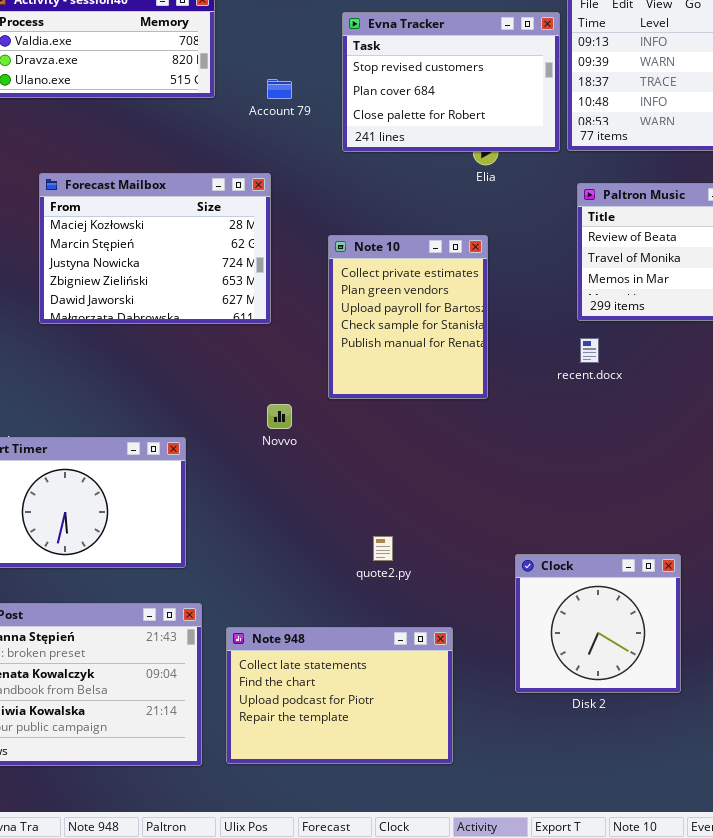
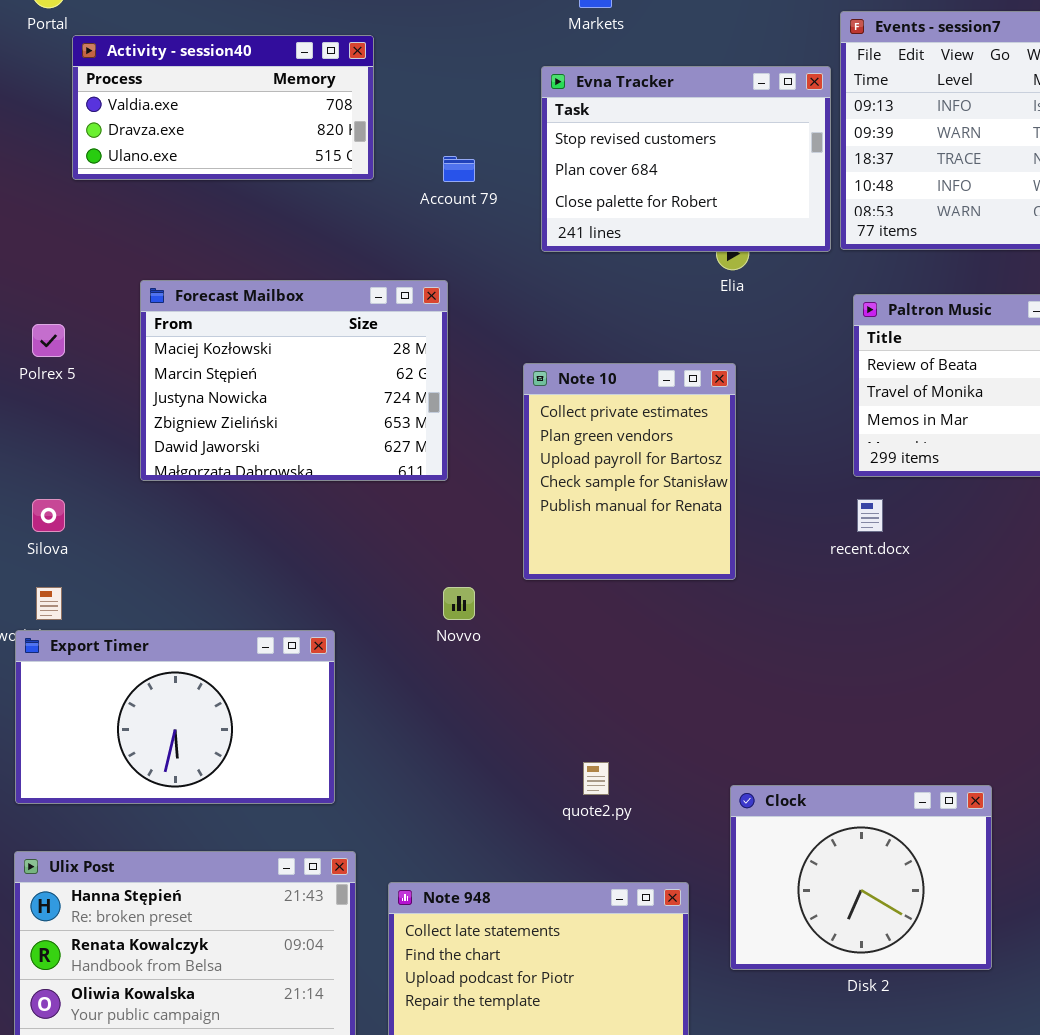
Clock: [515,554,681,693] -> [730,785,992,970], resized

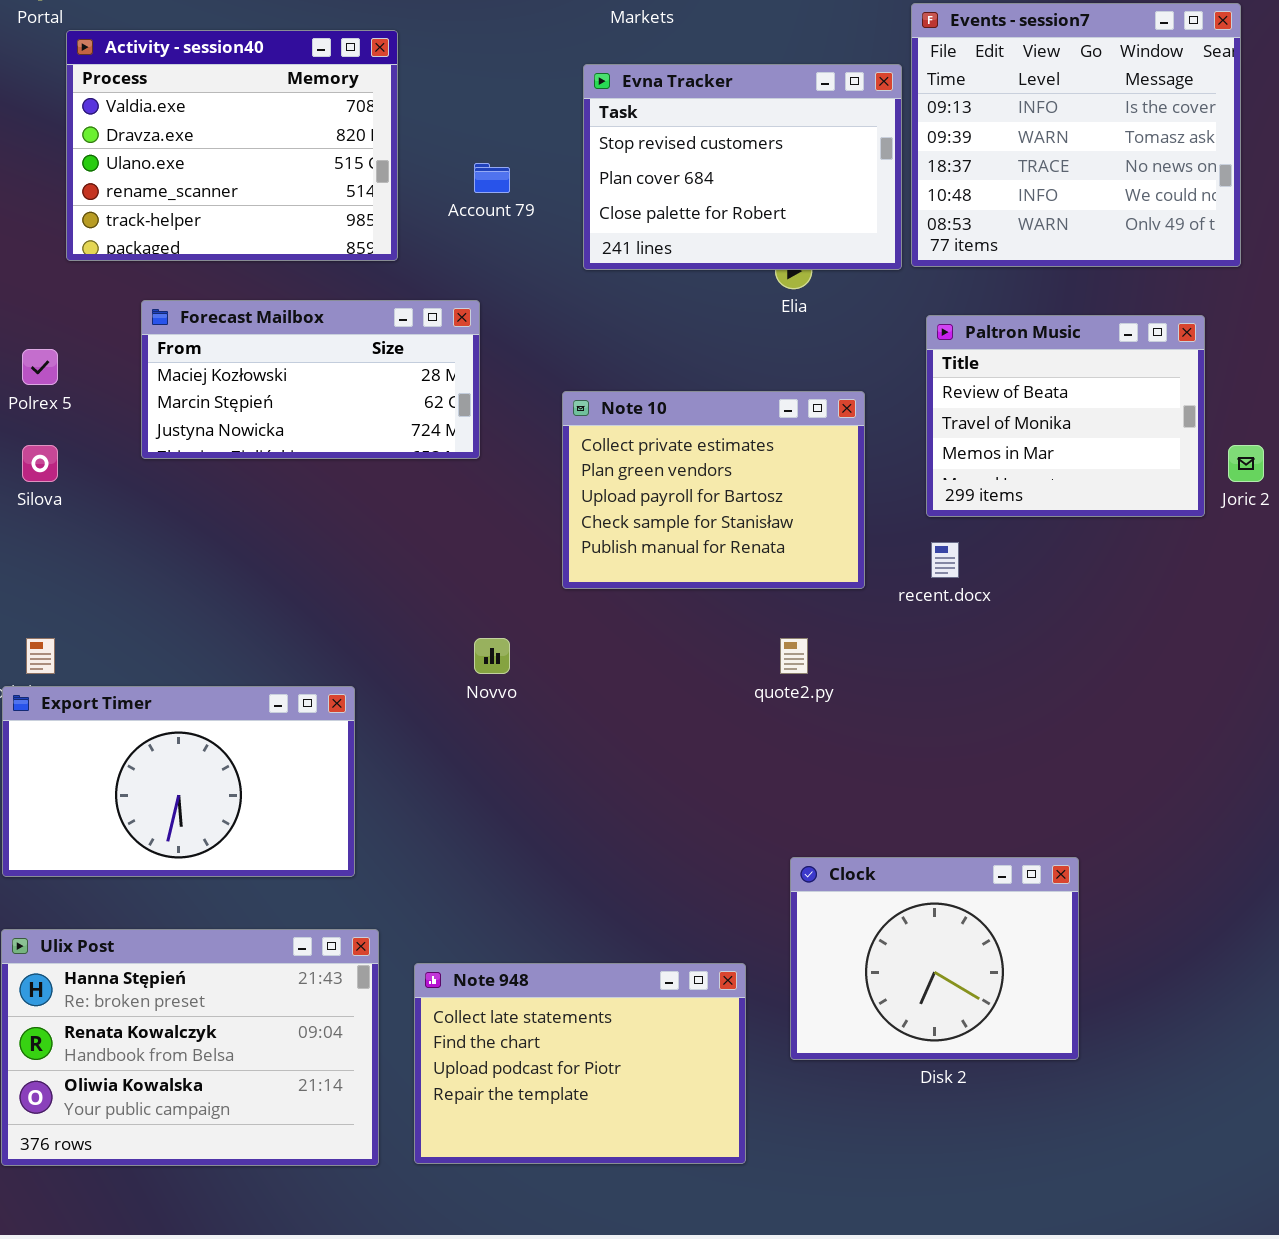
Activity - session40: [72,35,374,180] -> [66,30,398,261], resized
Forecast Mailbox: [140,280,448,481] -> [141,300,480,459], resized
Note 10: [523,363,736,580] -> [562,391,865,589], resized
Silova: [32,499,65,532] -> [22,445,58,482], moved
quote2.py: [583,762,609,795] -> [780,638,808,674], moved

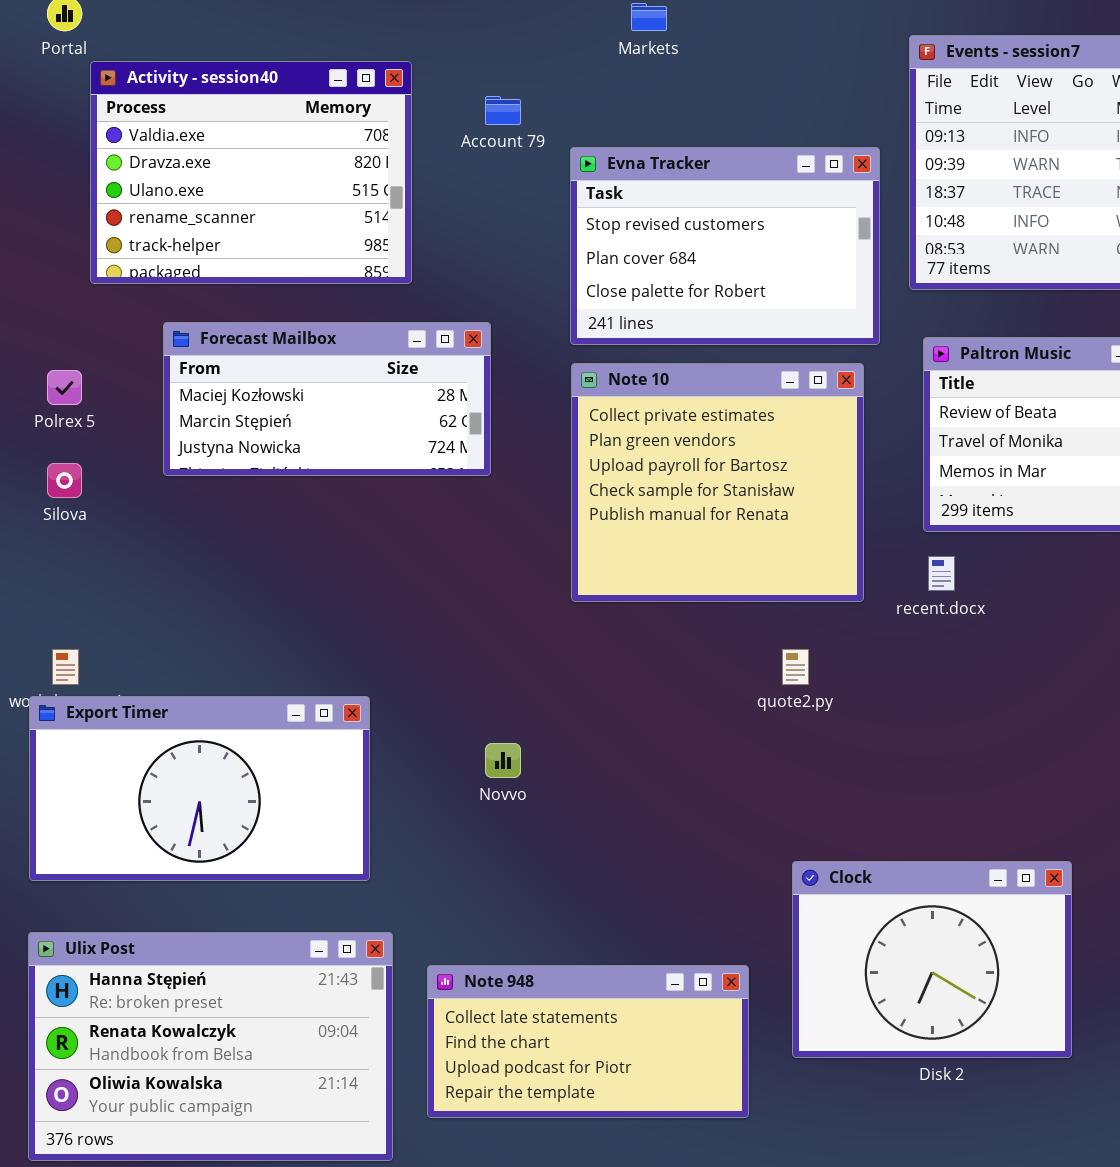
Evna Tracker: [583,64,902,270] -> [570,147,880,345], moved
Account 79: [474,163,510,193] -> [485,96,521,125], moved
Note 10: [562,391,865,589] -> [571,363,864,602], resized
Novvo: [474,638,510,674] -> [485,743,521,778], moved
Note 948: [414,963,746,1164] -> [427,965,749,1118], resized

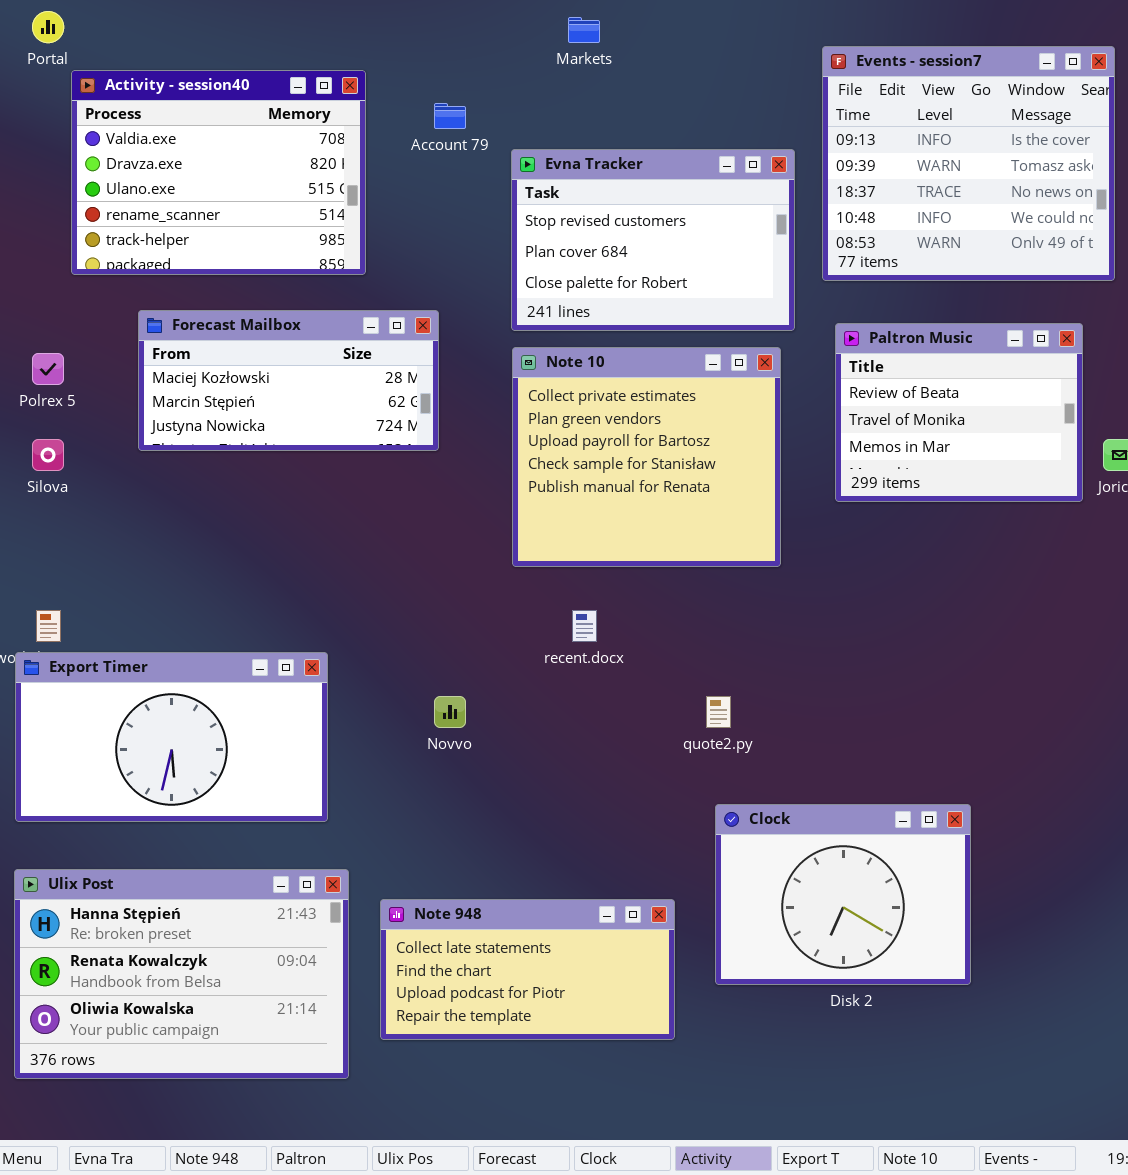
recent.docx: [928,556,955,591] -> [572,610,597,642], moved
quote2.py: [782,649,809,685] -> [706,696,731,728], moved

